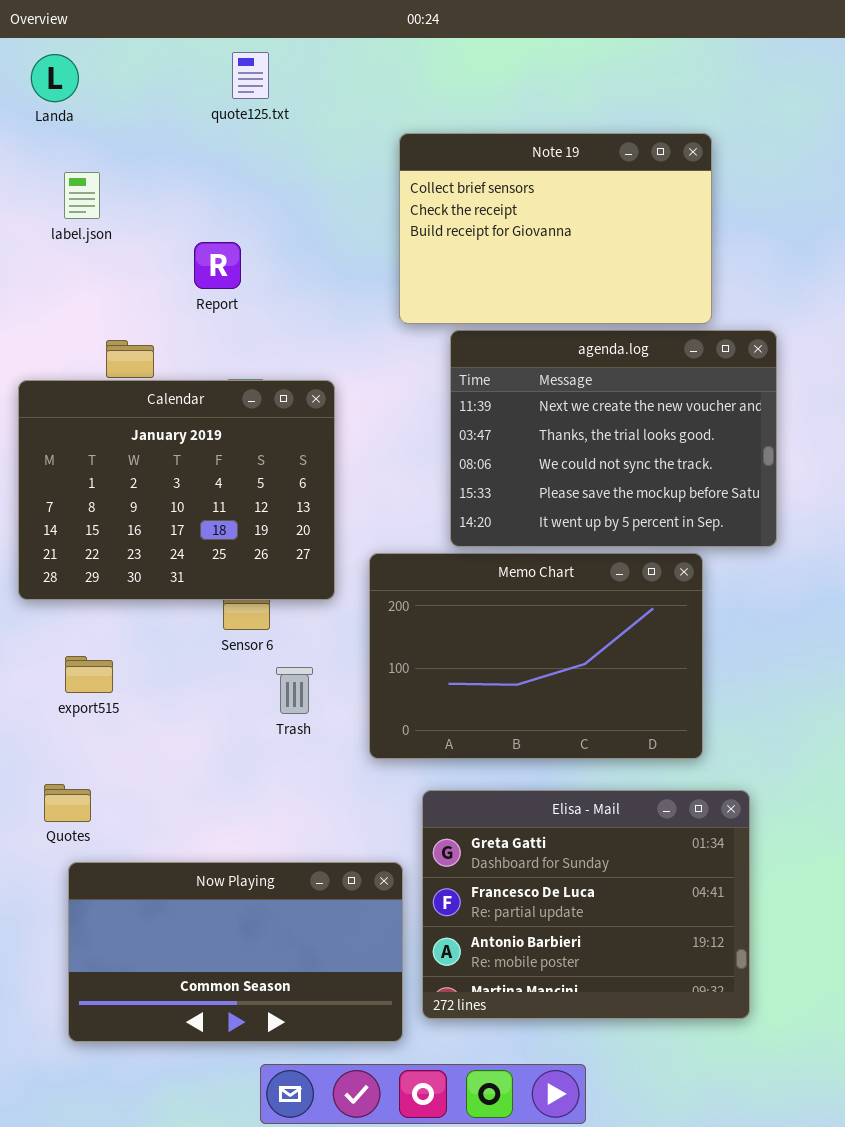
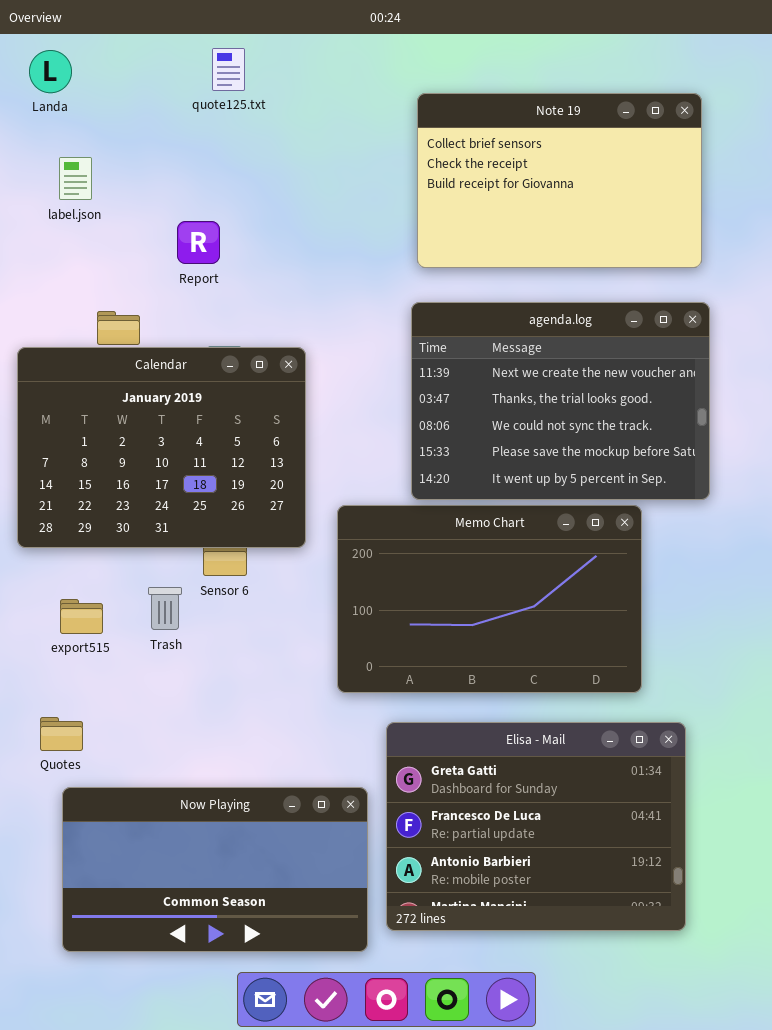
Note 19: [399,133,712,324] -> [417,93,702,268], moved
Trash: [276,667,313,714] -> [148,587,182,630], moved

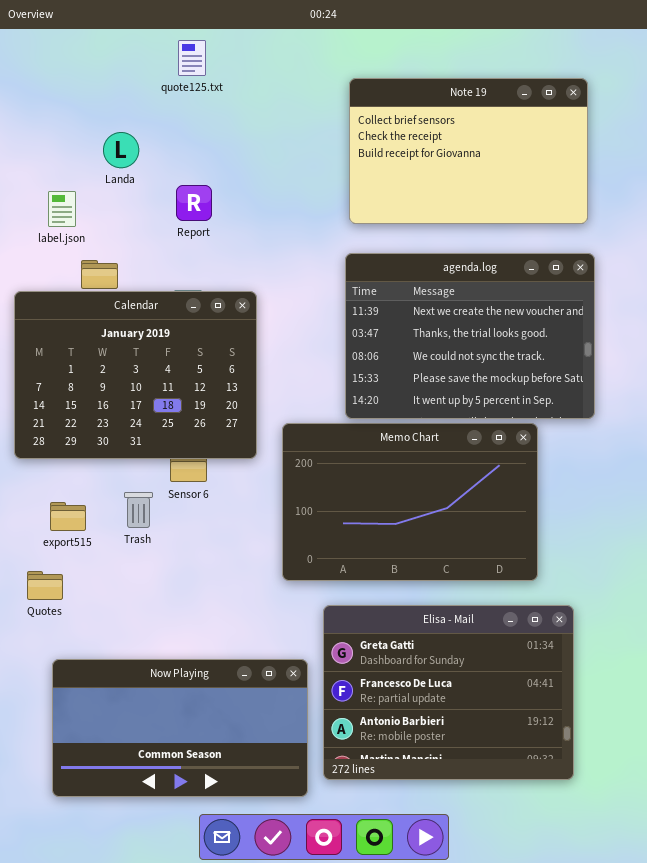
Landa: [29,50,72,93] -> [103,132,139,168], moved
label.json: [59,157,92,200] -> [48,191,76,227], moved
Report: [177,221,220,264] -> [176,185,212,221], moved
Quotes: [40,717,83,751] -> [27,571,63,600], moved

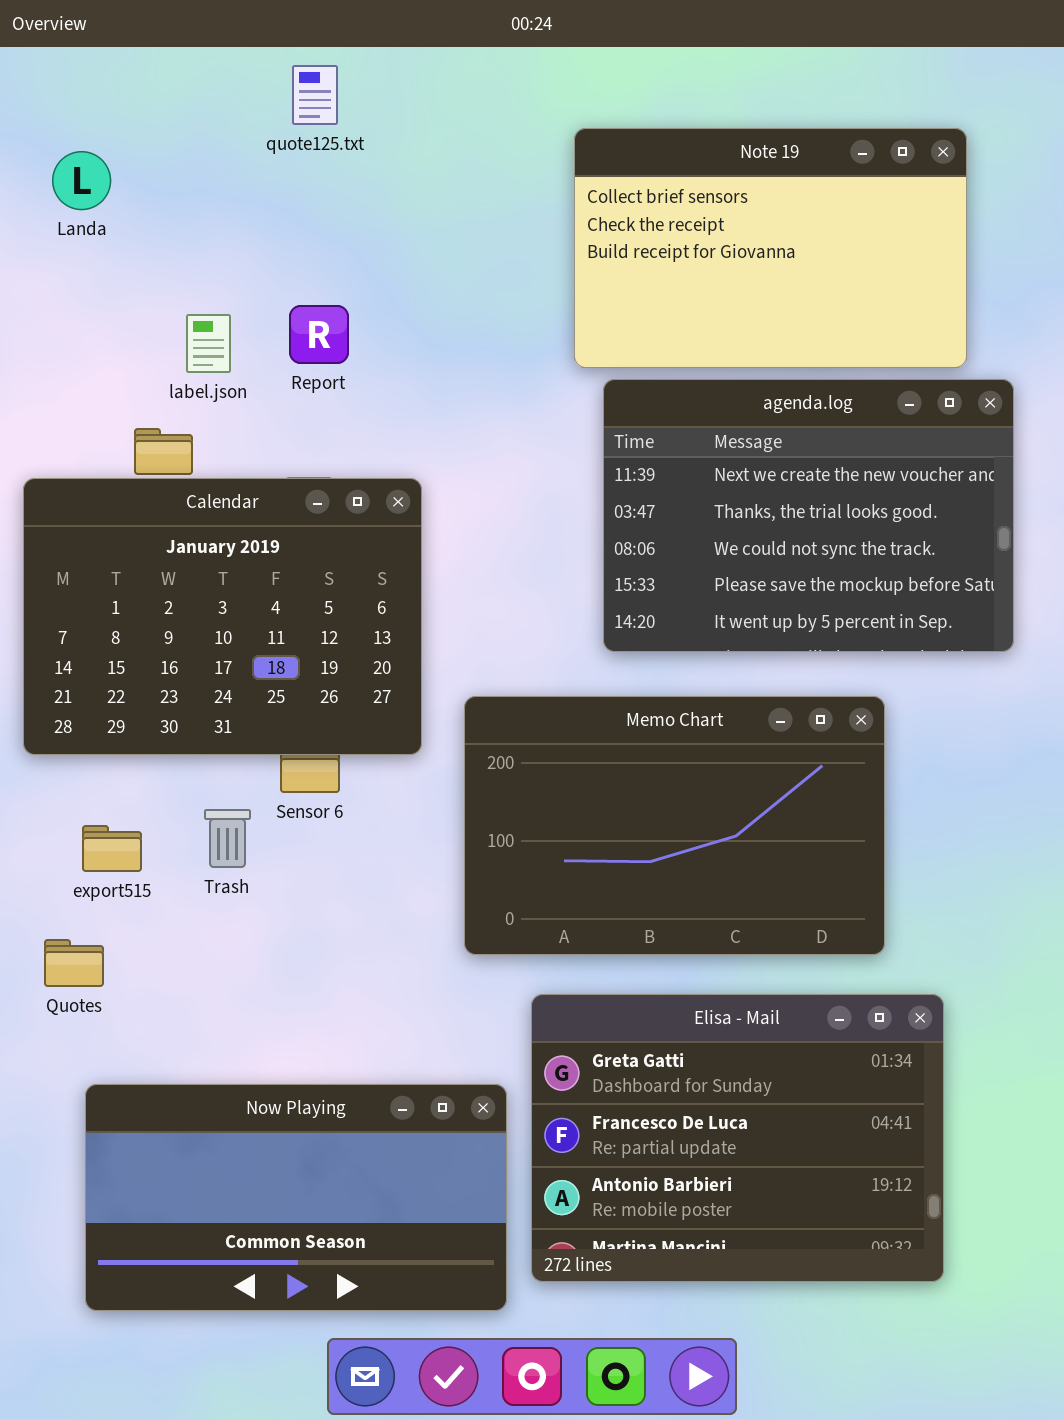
Landa: [103,132,139,168] -> [52,151,111,210], moved
label.json: [48,191,76,227] -> [186,314,231,373], moved
agenda.log: [345,253,595,419] -> [603,379,1014,652], moved

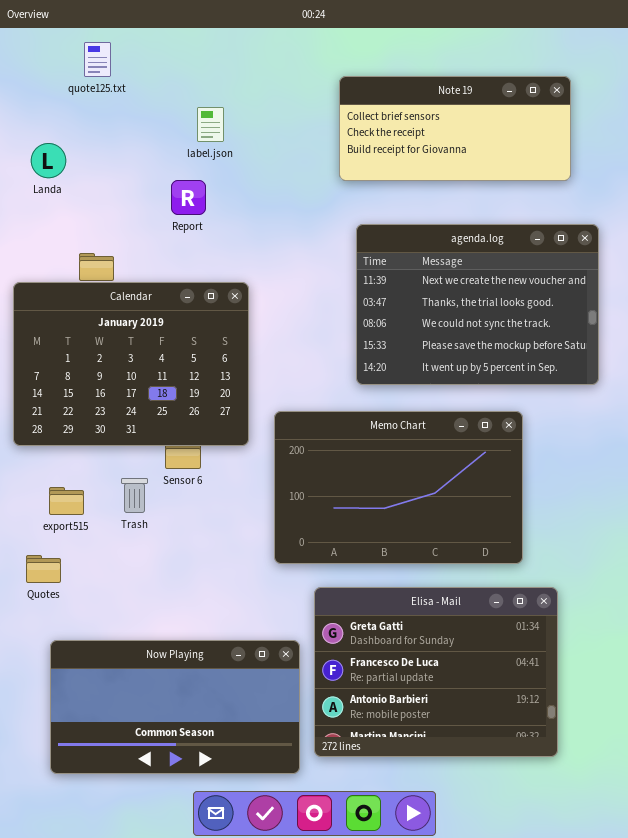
quote125.txt: [292,65,338,125] -> [84,42,111,77], moved
Note 19: [574,128,967,368] -> [339,76,571,181], resized
Landa: [52,151,111,210] -> [31,143,66,178], moved
label.json: [186,314,231,373] -> [197,107,224,142], moved

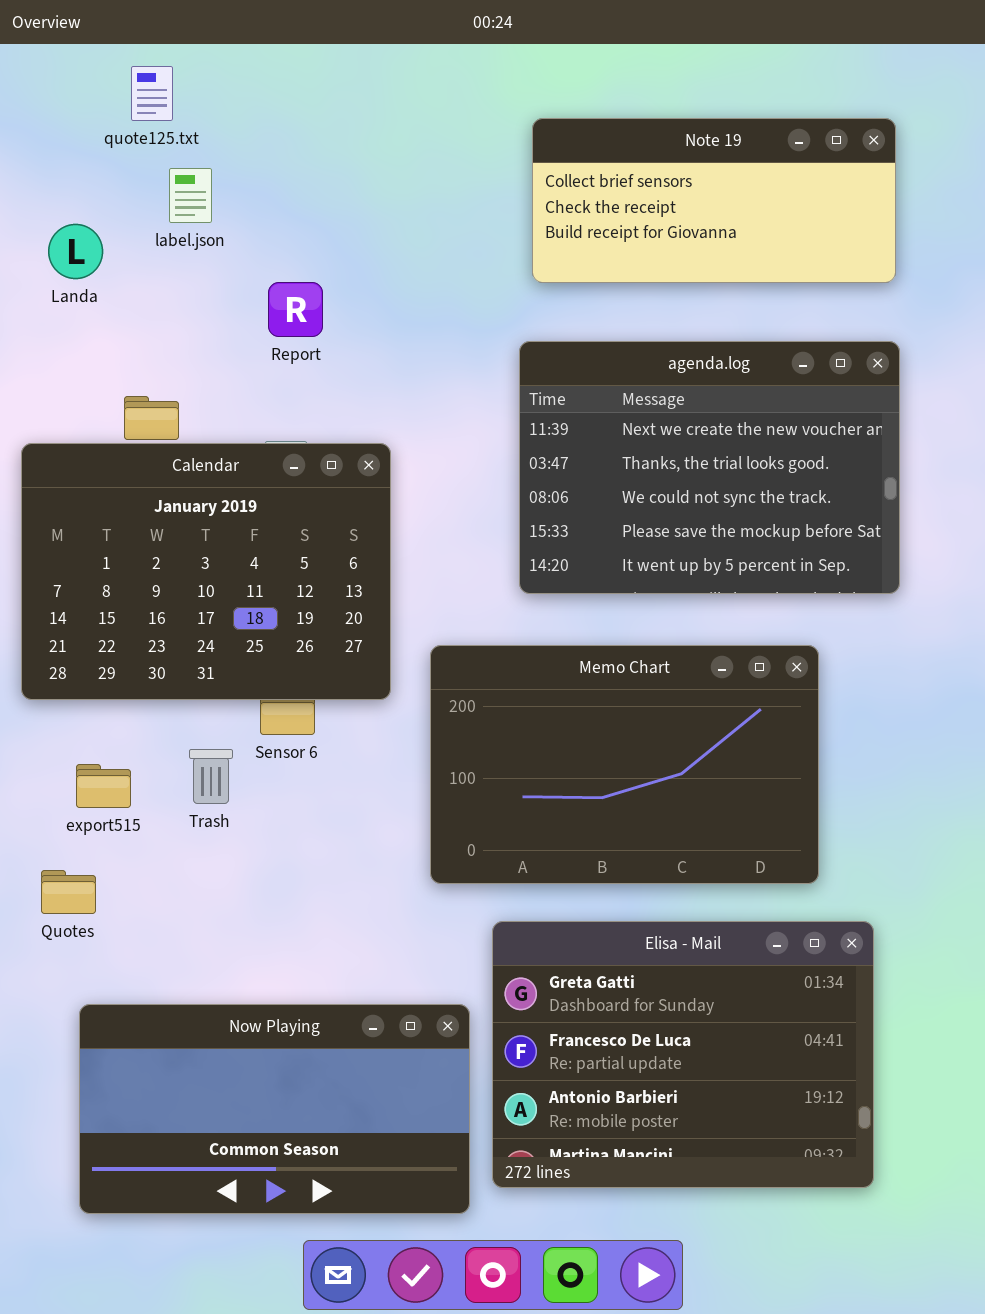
label.json: [197,107,224,142] -> [169,168,212,223], moved
agenda.log: [356,224,599,385] -> [519,341,900,594], moved

